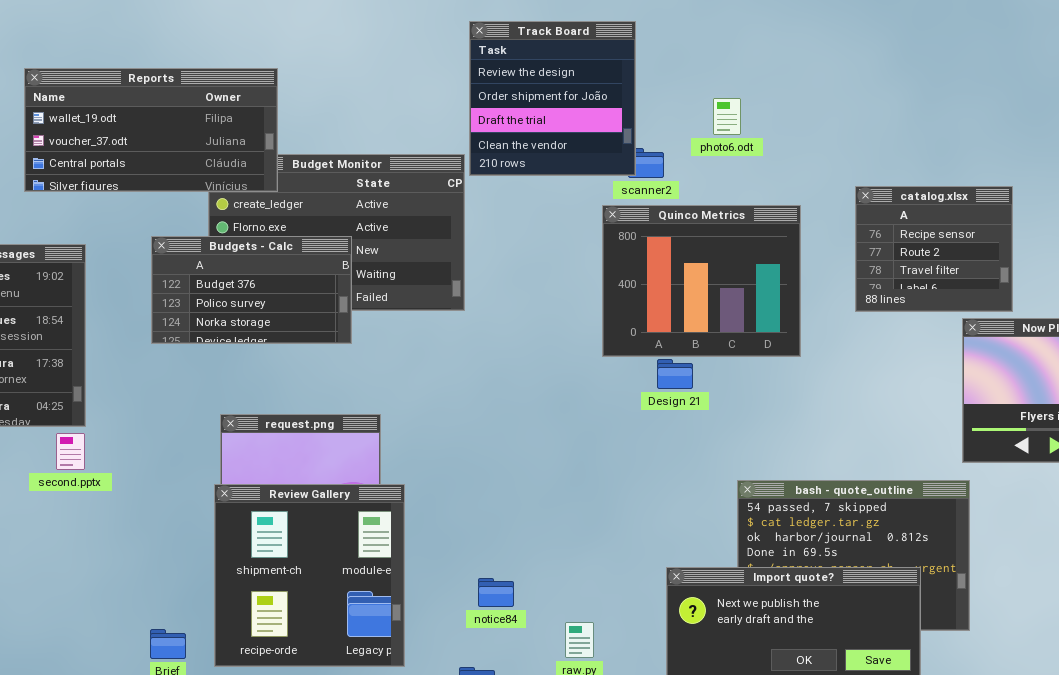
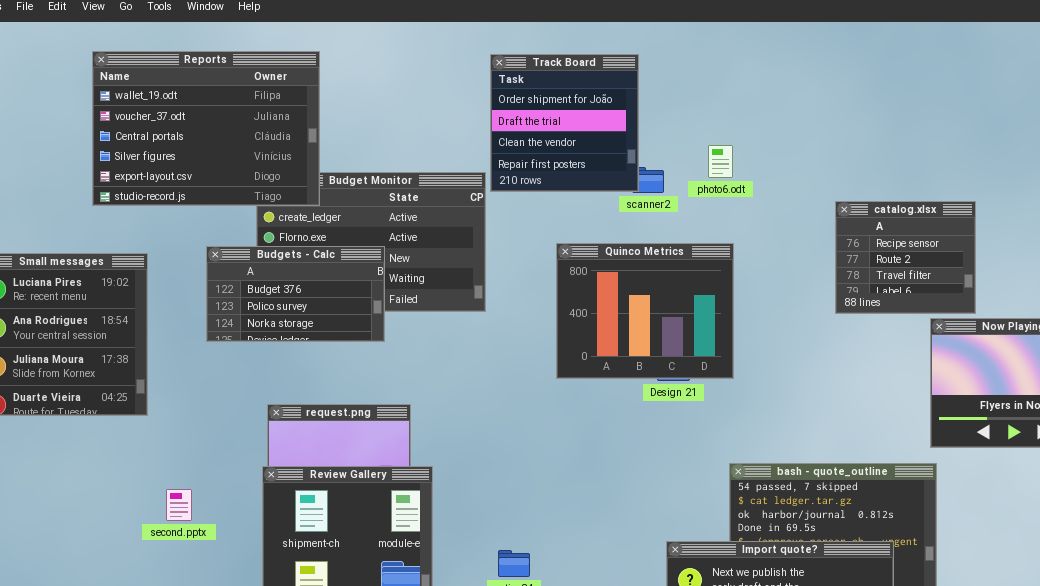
Track Board: [469,21,636,176] -> [490,54,639,192], scrolled down 1 row
Reports: [24,68,278,192] -> [92,51,320,206], resized
photo6.odt: [713,98,741,135] -> [708,145,733,178], moved
Quinco Metrics: [602,205,801,357] -> [556,243,734,379], moved
second.pptx: [56,433,85,470] -> [166,489,192,521], moved

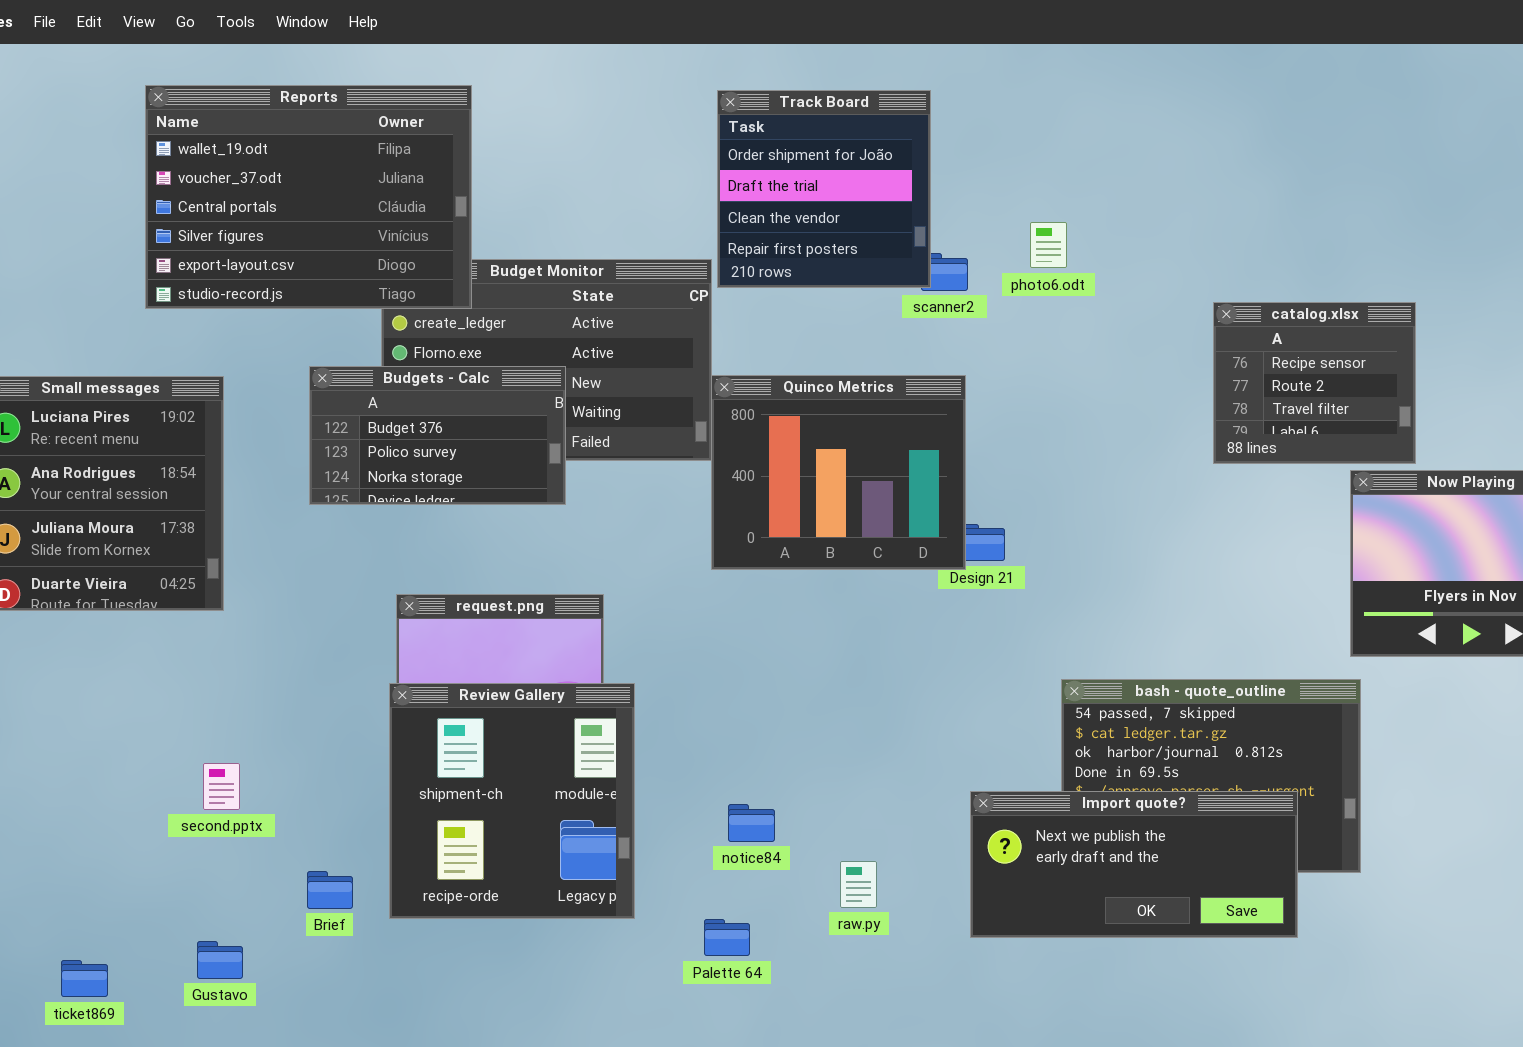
Quinco Metrics: [556,243,734,379] -> [711,375,966,570], moved
second.pptx: [166,489,192,521] -> [203,763,240,810], moved

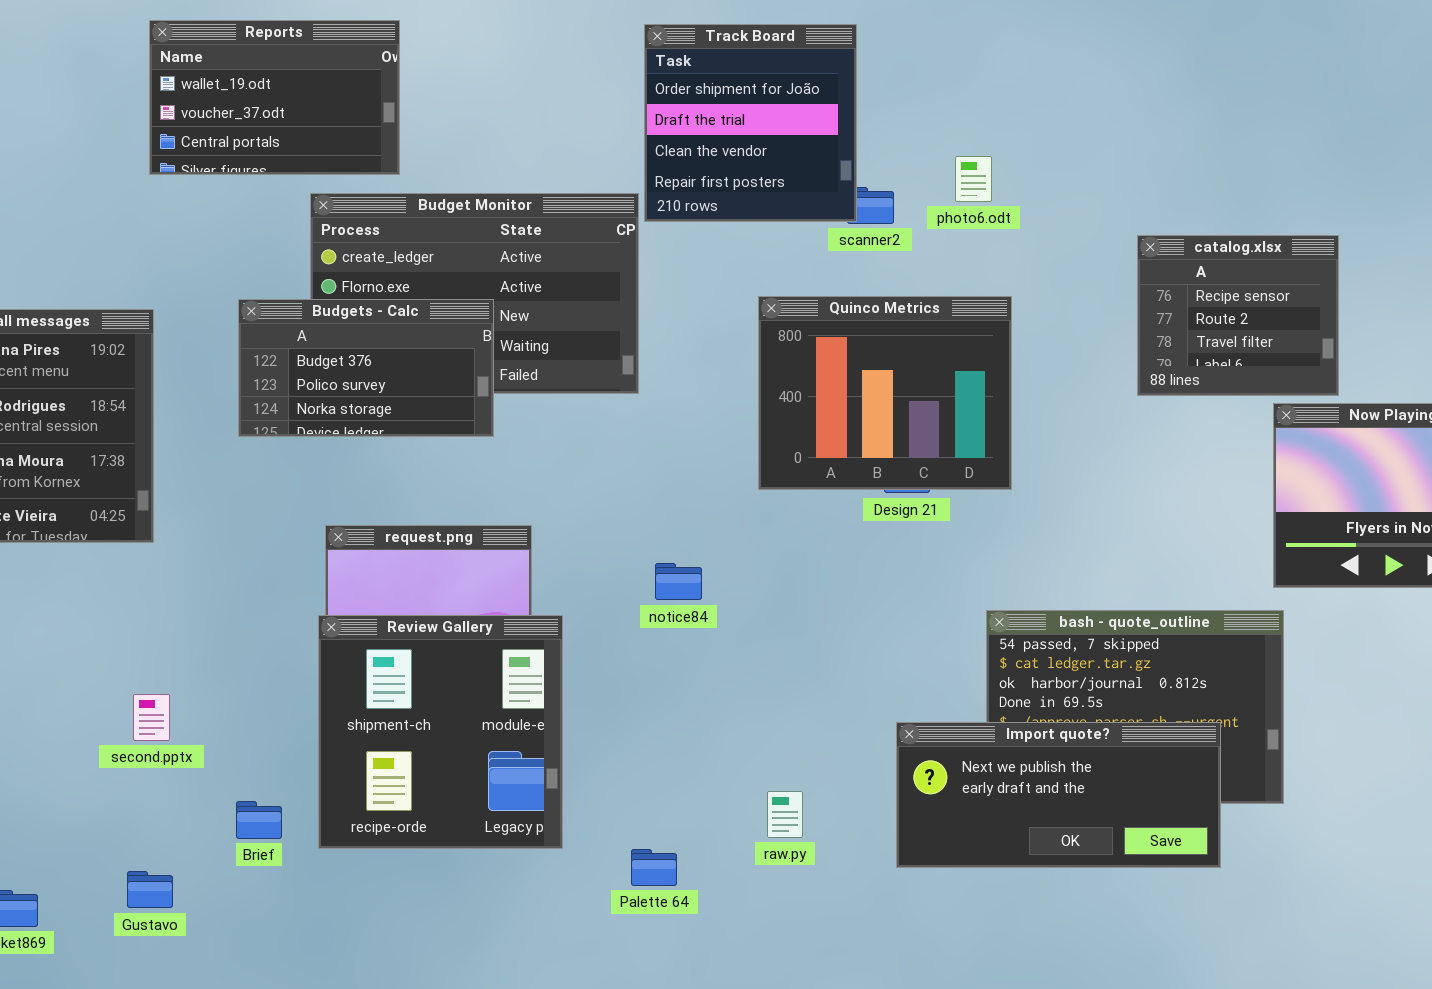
Reports: [145,85,472,309] -> [149,20,400,175], resized
Quinco Metrics: [711,375,966,570] -> [758,296,1012,490], moved
notice84: [728,804,775,842] -> [655,563,702,600], moved

